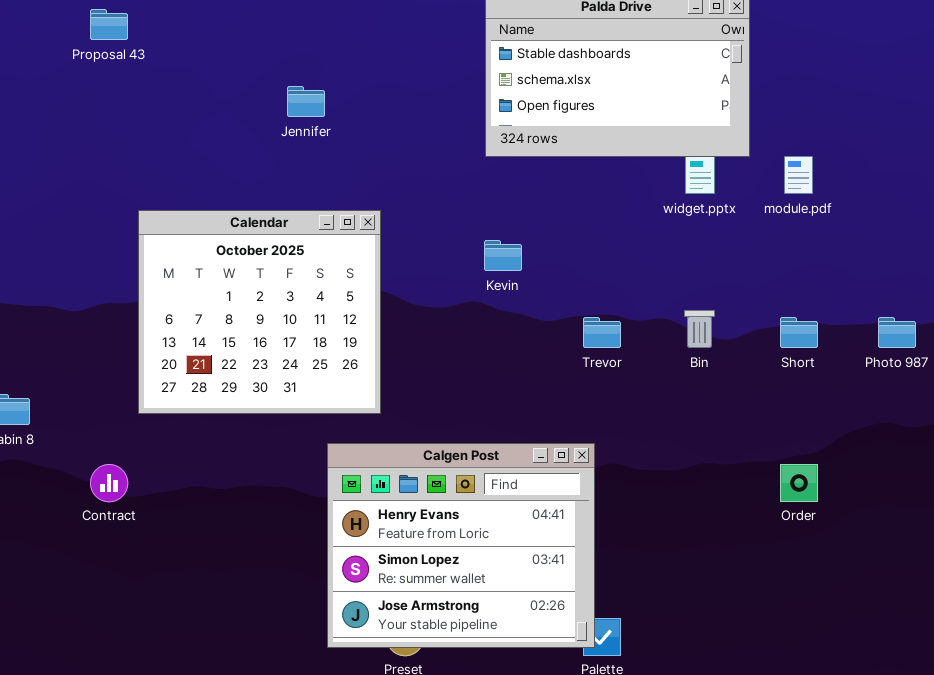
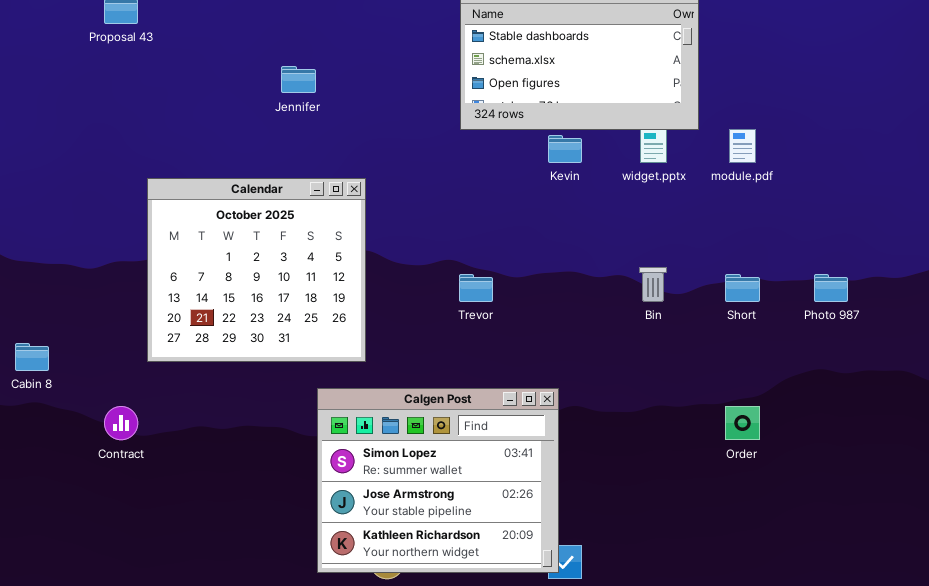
Kevin: [484,240,522,271] -> [548,135,582,163], moved
Trevor: [583,317,621,348] -> [459,274,493,302], moved
Calgen Post: [327,443,595,648] -> [317,388,559,573], scrolled down 1 row

